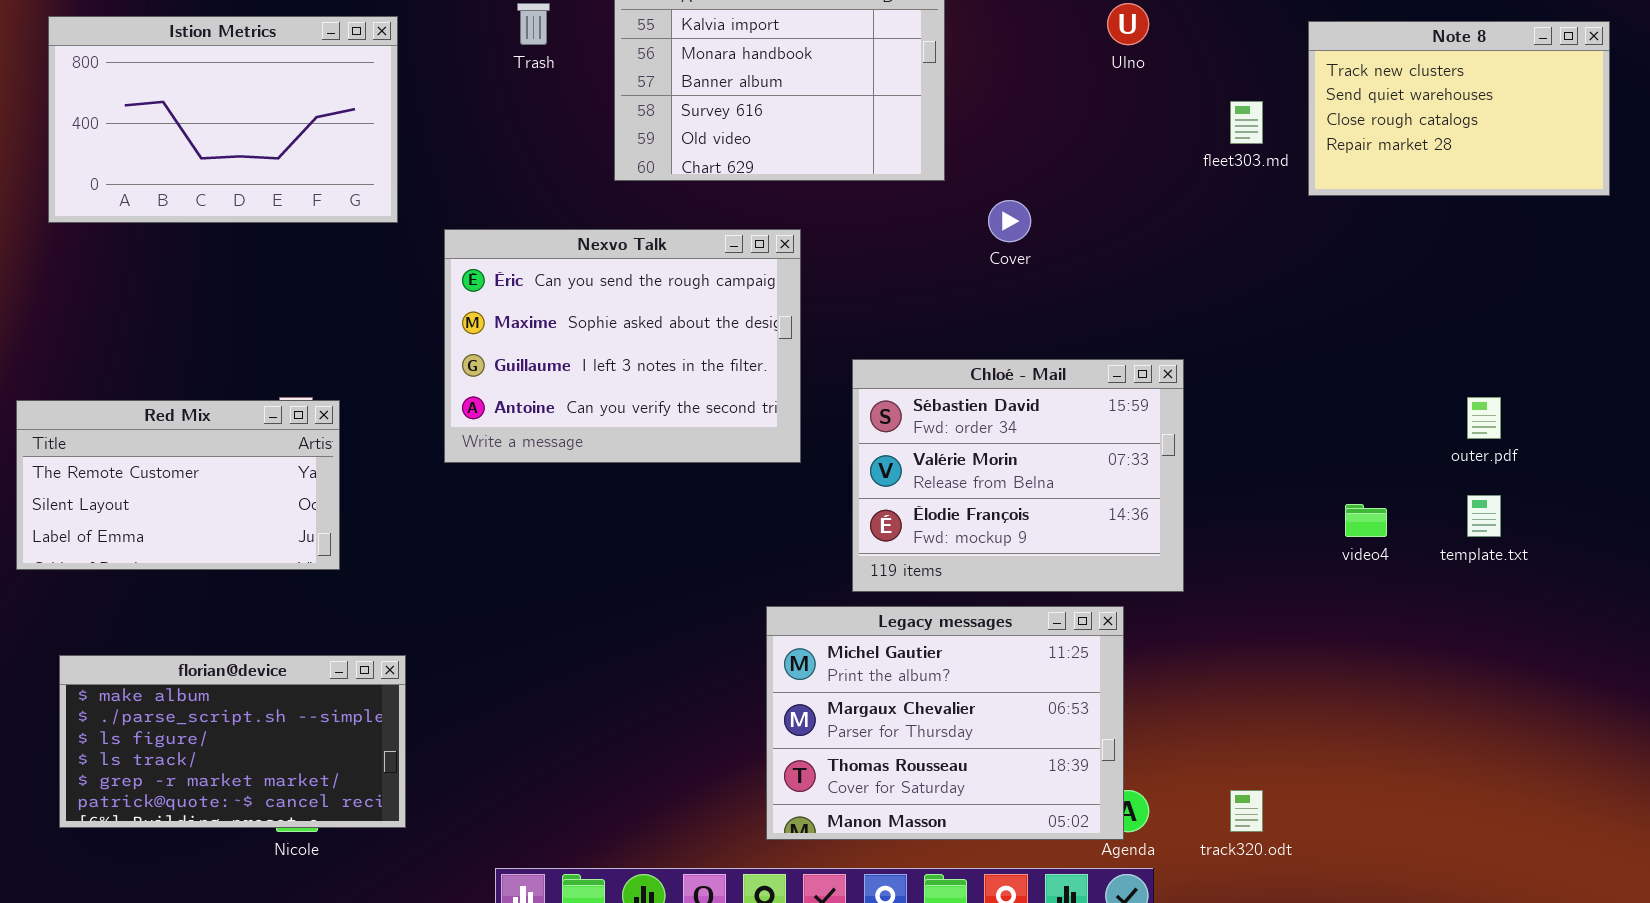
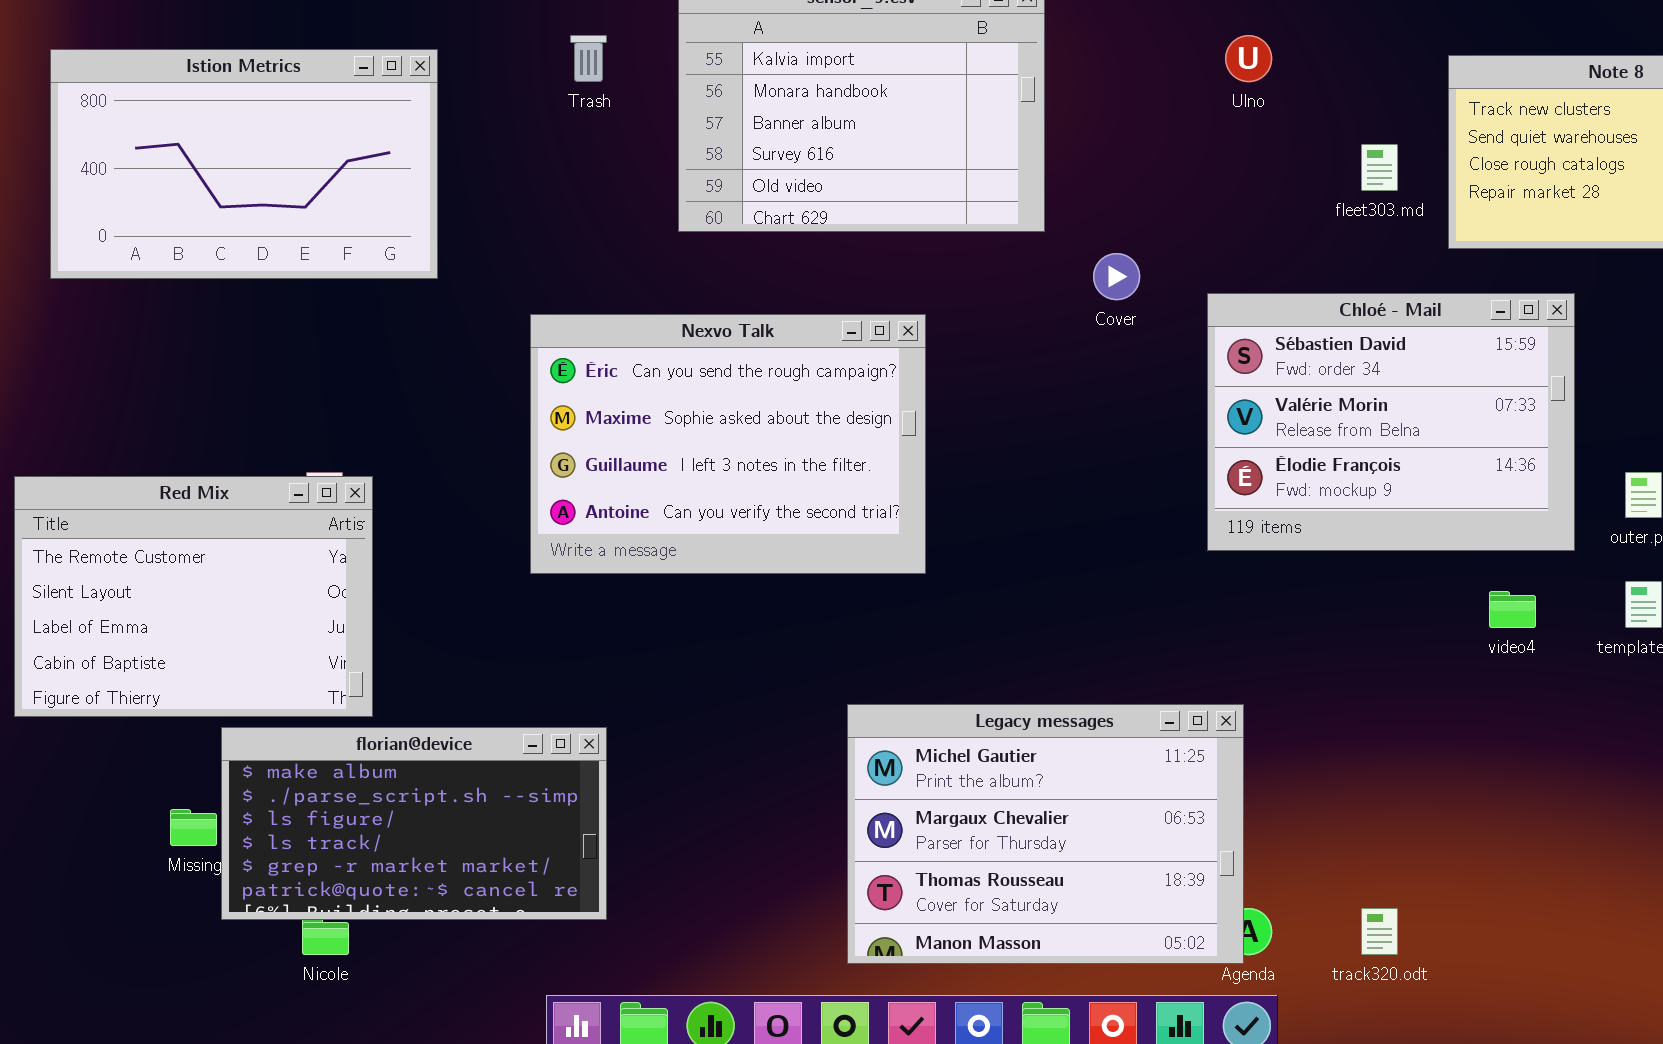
Nexvo Talk: [444,229,801,463] -> [530,314,926,574], moved
Chloé - Mail: [852,359,1184,592] -> [1207,293,1575,551], moved
Red Mix: [16,400,340,570] -> [14,476,373,717], resized
florian@device: [59,655,406,828] -> [221,727,607,920], moved

